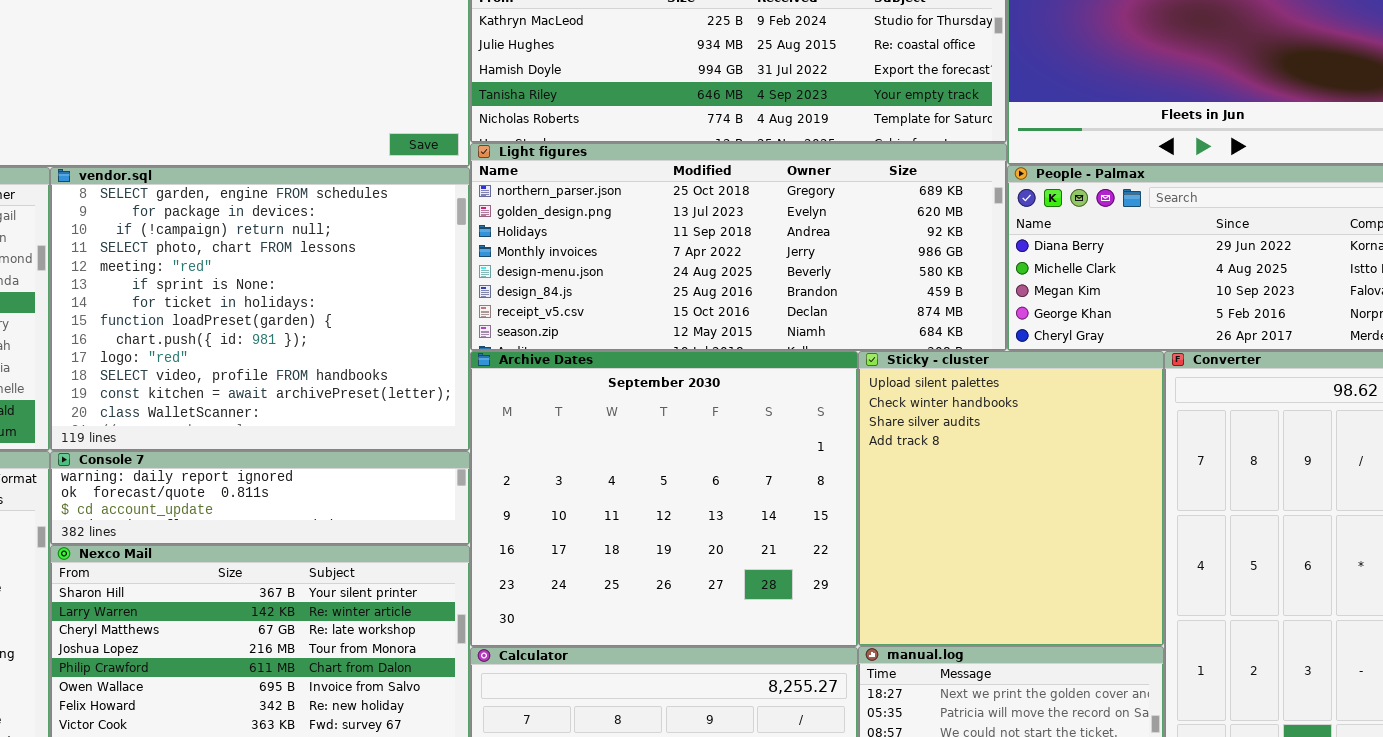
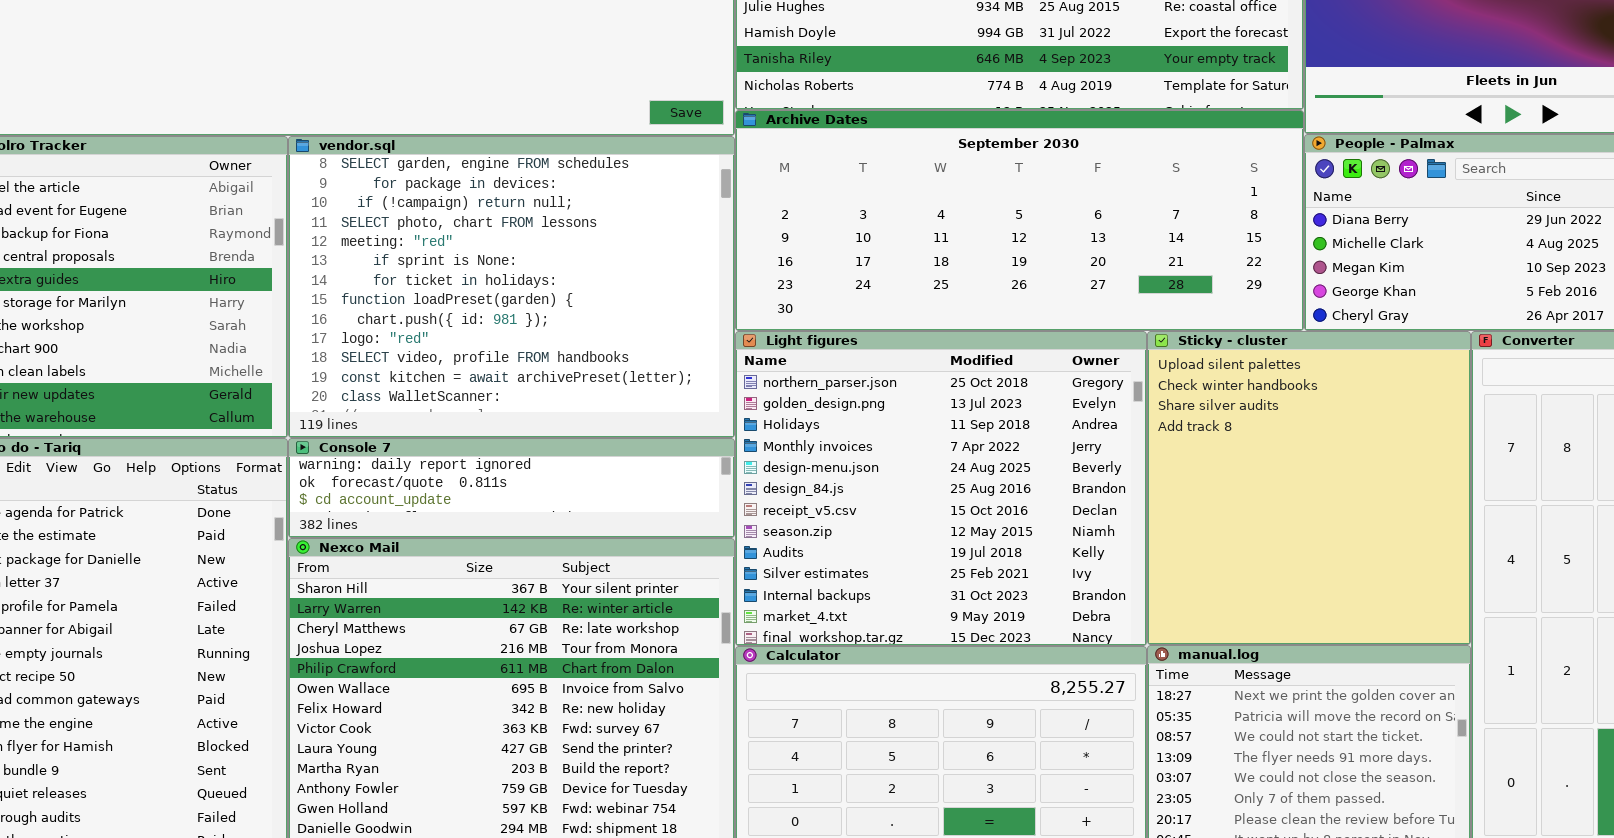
Light figures: [470,143,1007,351] -> [735,331,1147,646], moved, resized
Archive Dates: [470,351,858,647] -> [735,110,1304,331], moved, resized

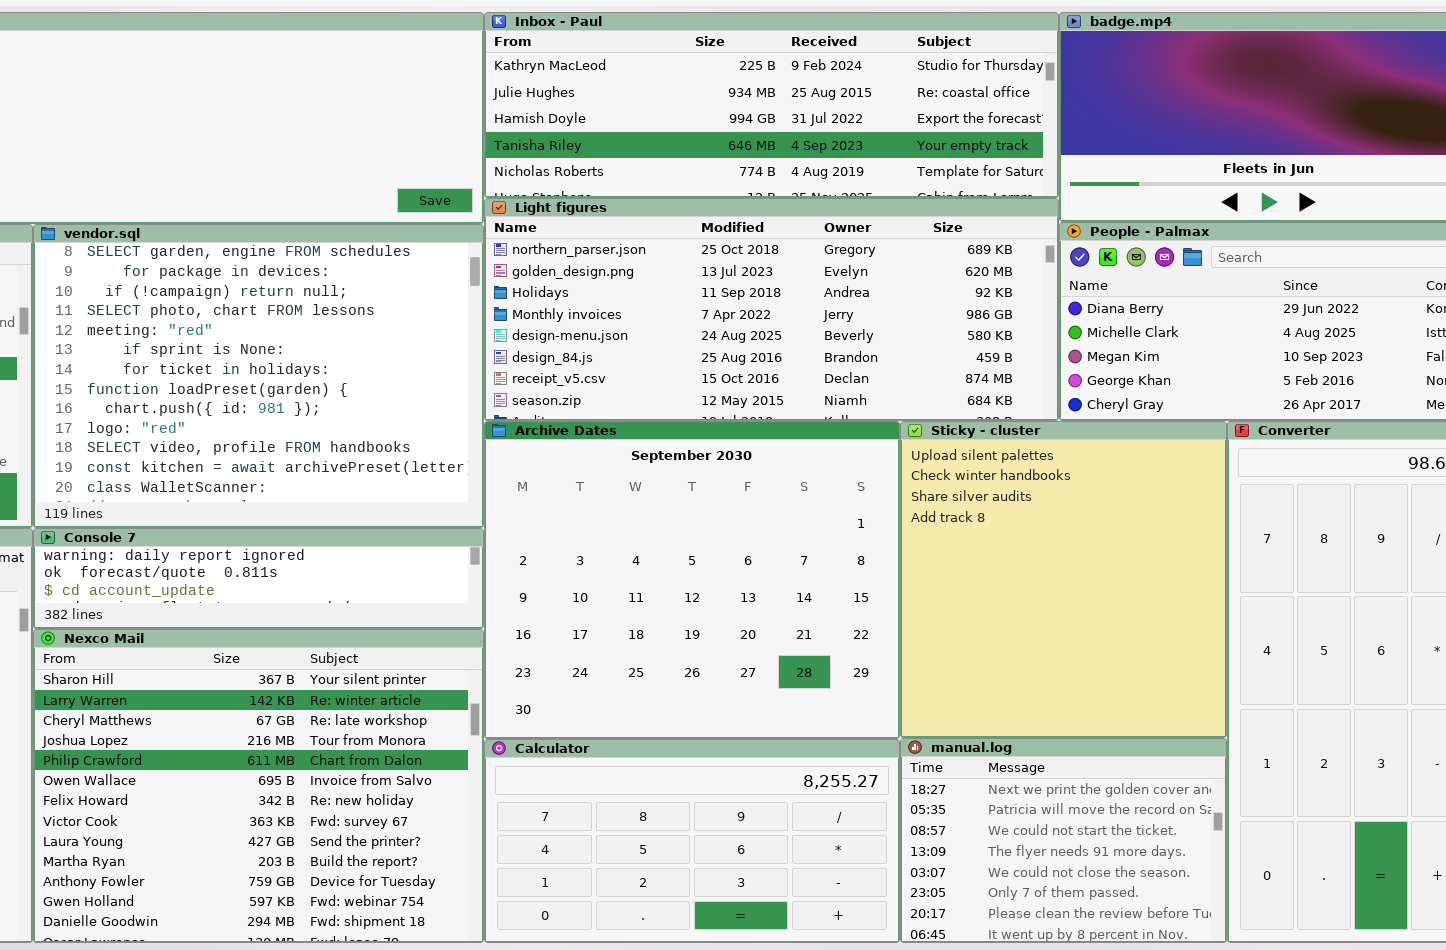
Archive Dates: [735,110,1304,331] -> [484,421,900,739], moved, resized
Light figures: [735,331,1147,646] -> [484,198,1059,421], moved, resized

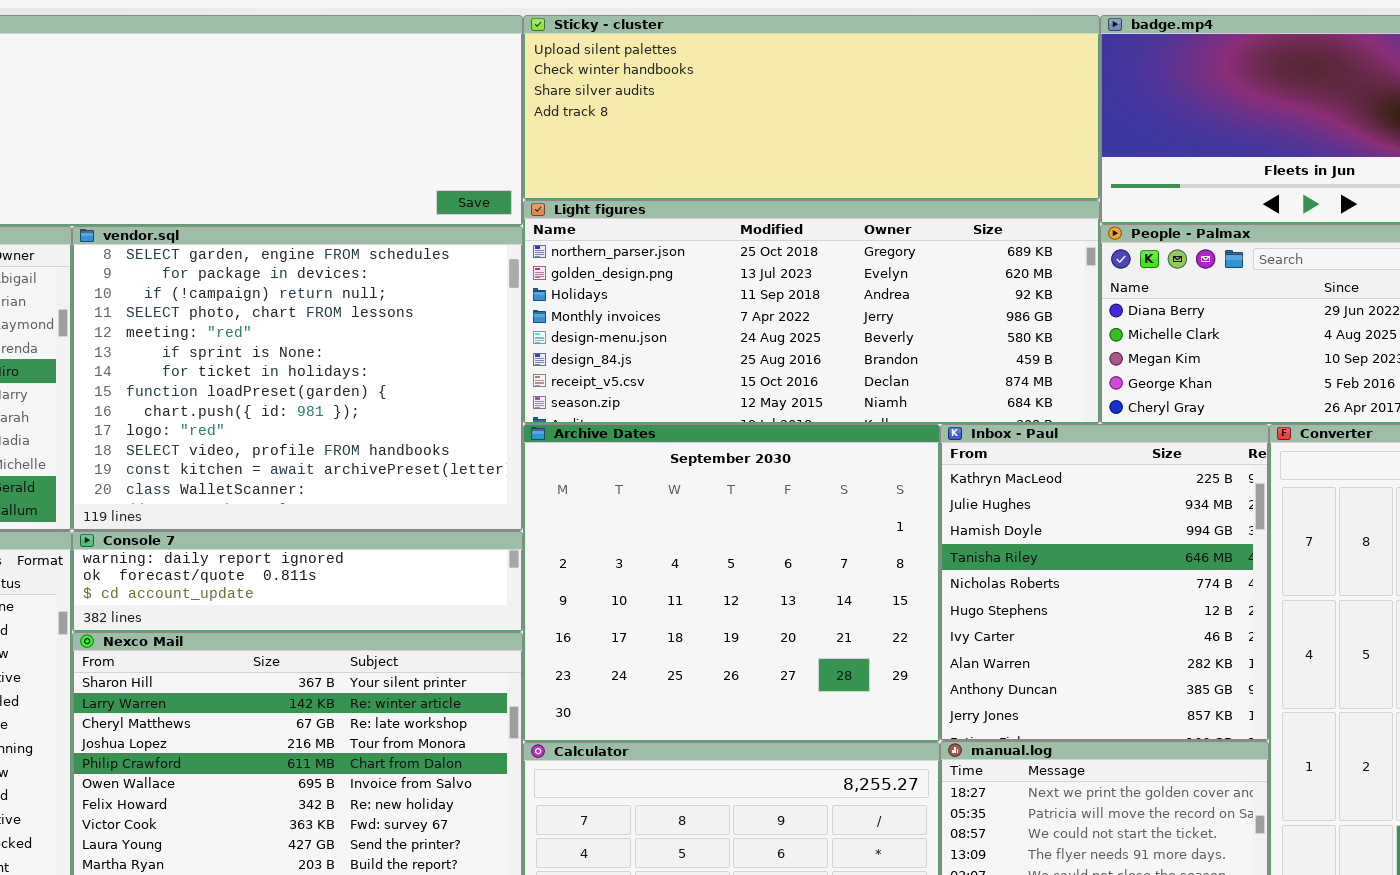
Inbox - Paul: [484,12,1059,198] -> [940,424,1269,741], moved, resized
Sticky - cluster: [900,421,1227,738] -> [523,15,1100,200], moved, resized

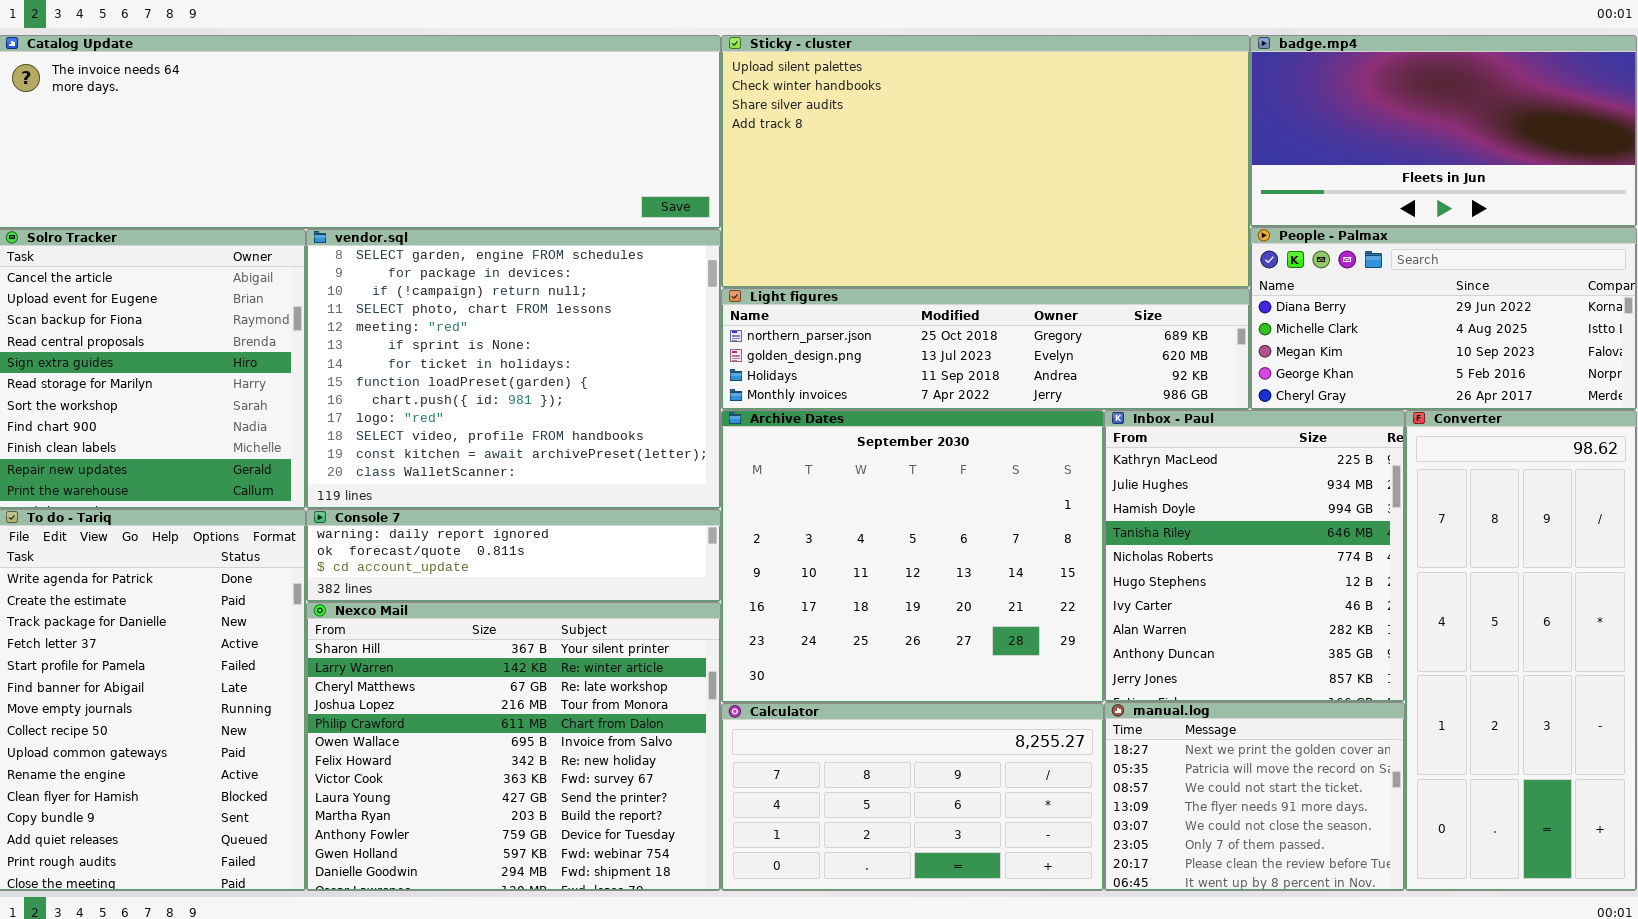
Sticky - cluster: [523,15,1100,200] -> [721,35,1250,288], resized
Light figures: [523,200,1100,424] -> [721,288,1250,410], resized

